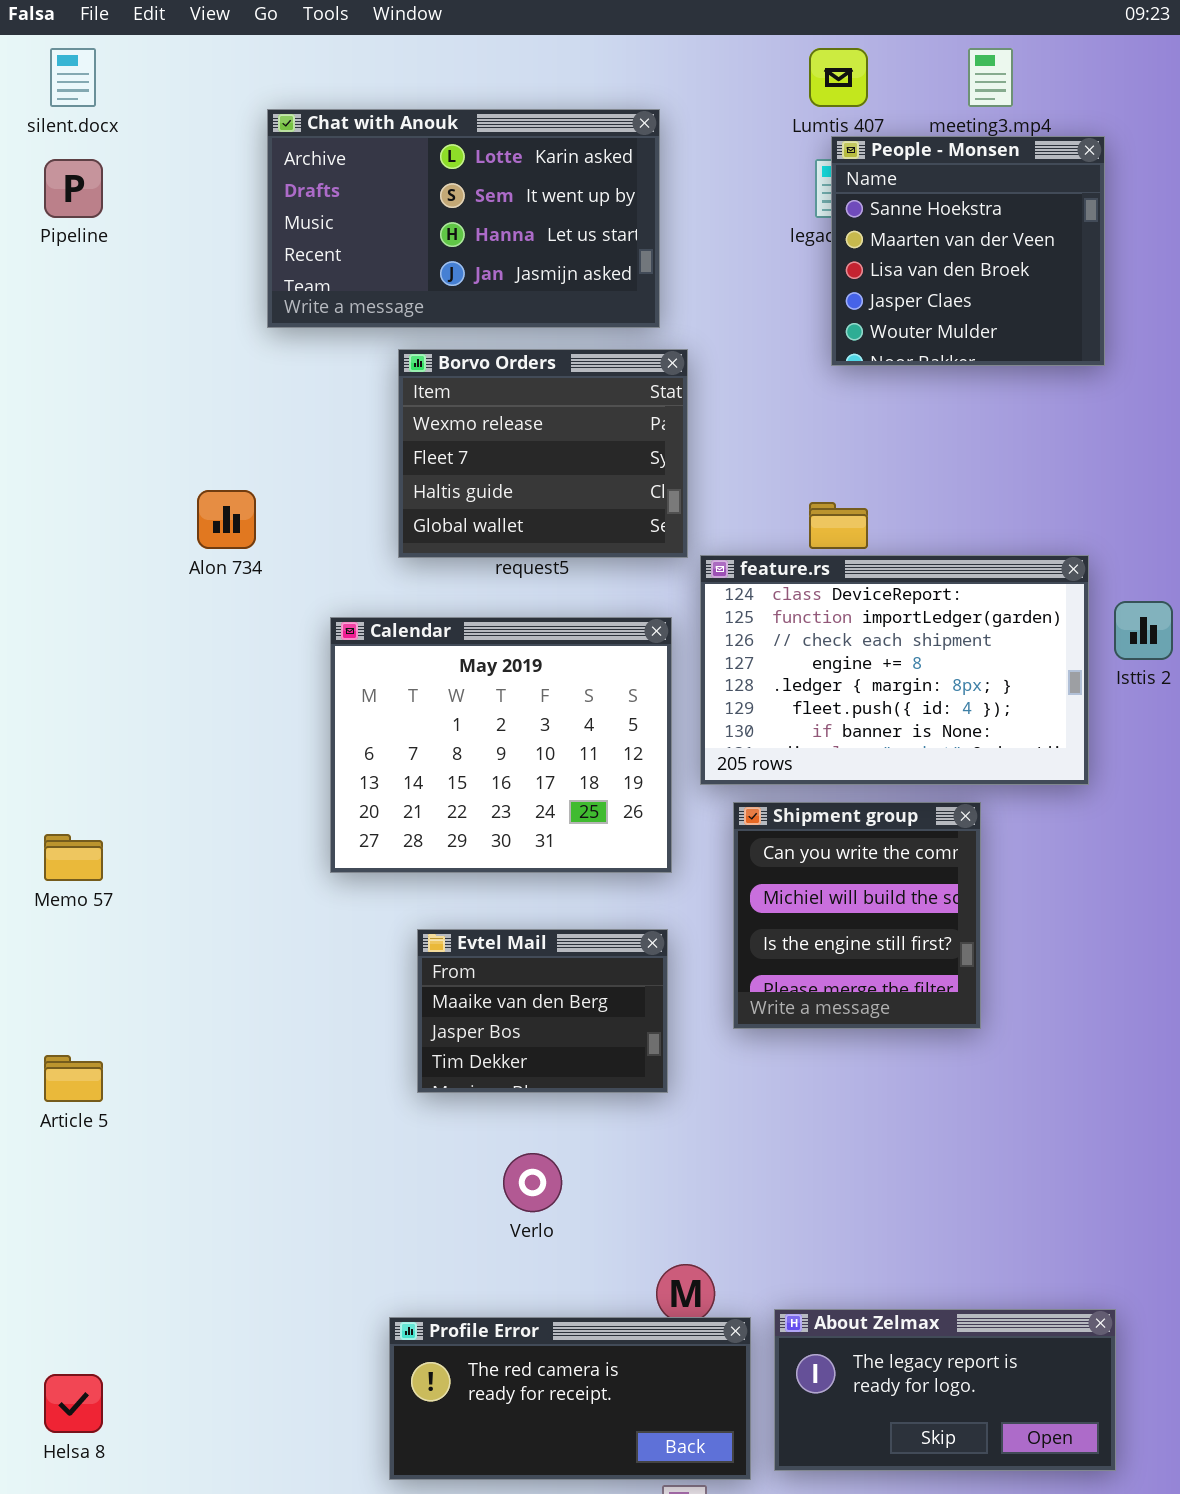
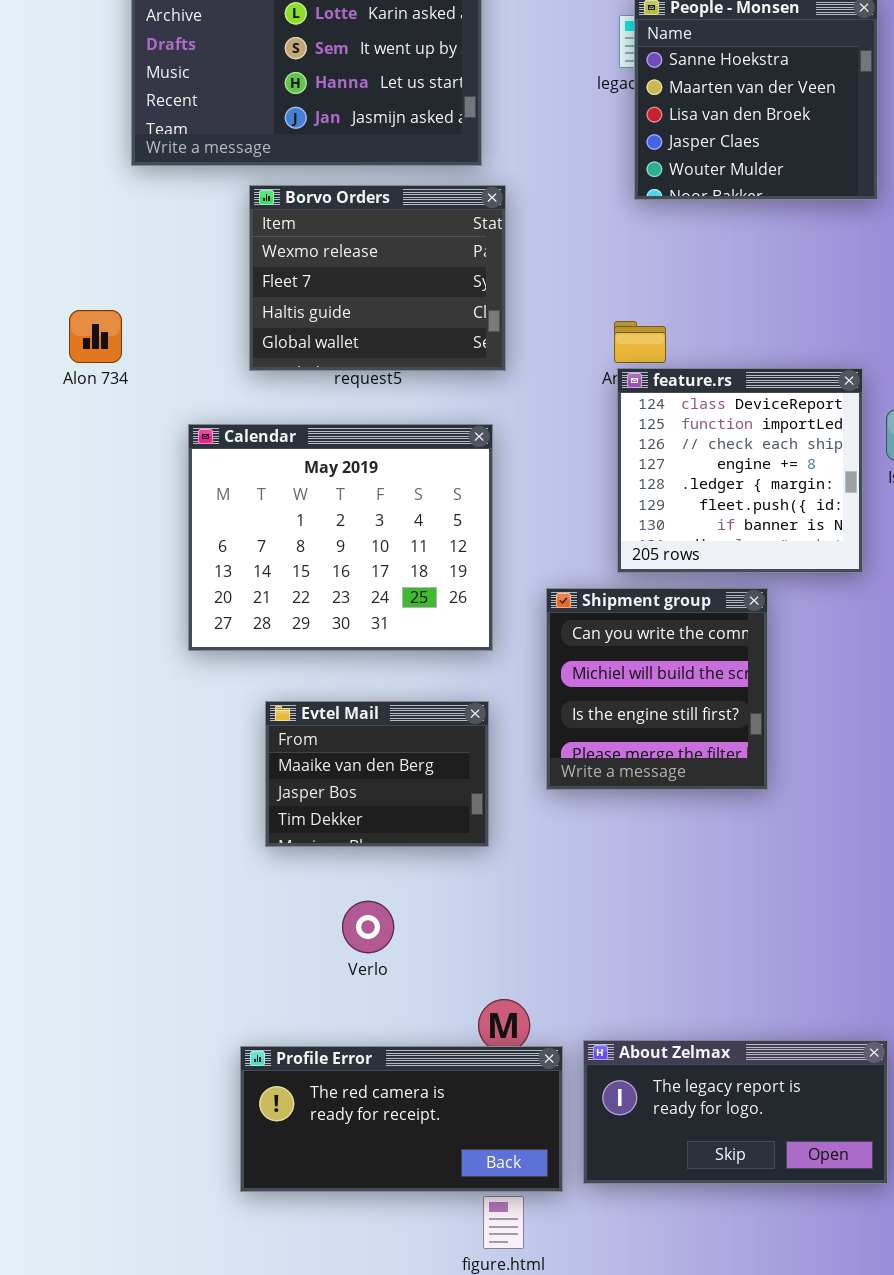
feature.rs: [700,555,1089,785] -> [617,368,863,573], resized

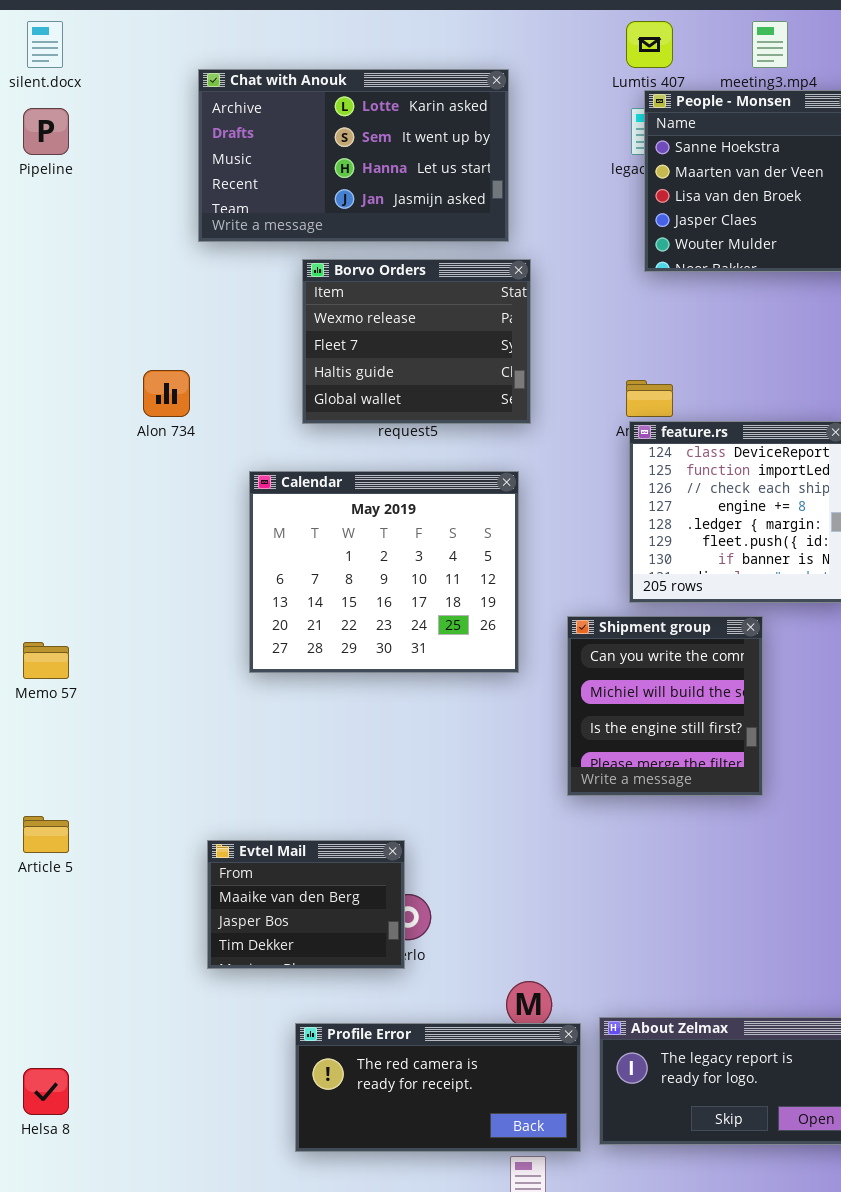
Evtel Mail: [265,701,489,847] -> [207,840,405,969], moved

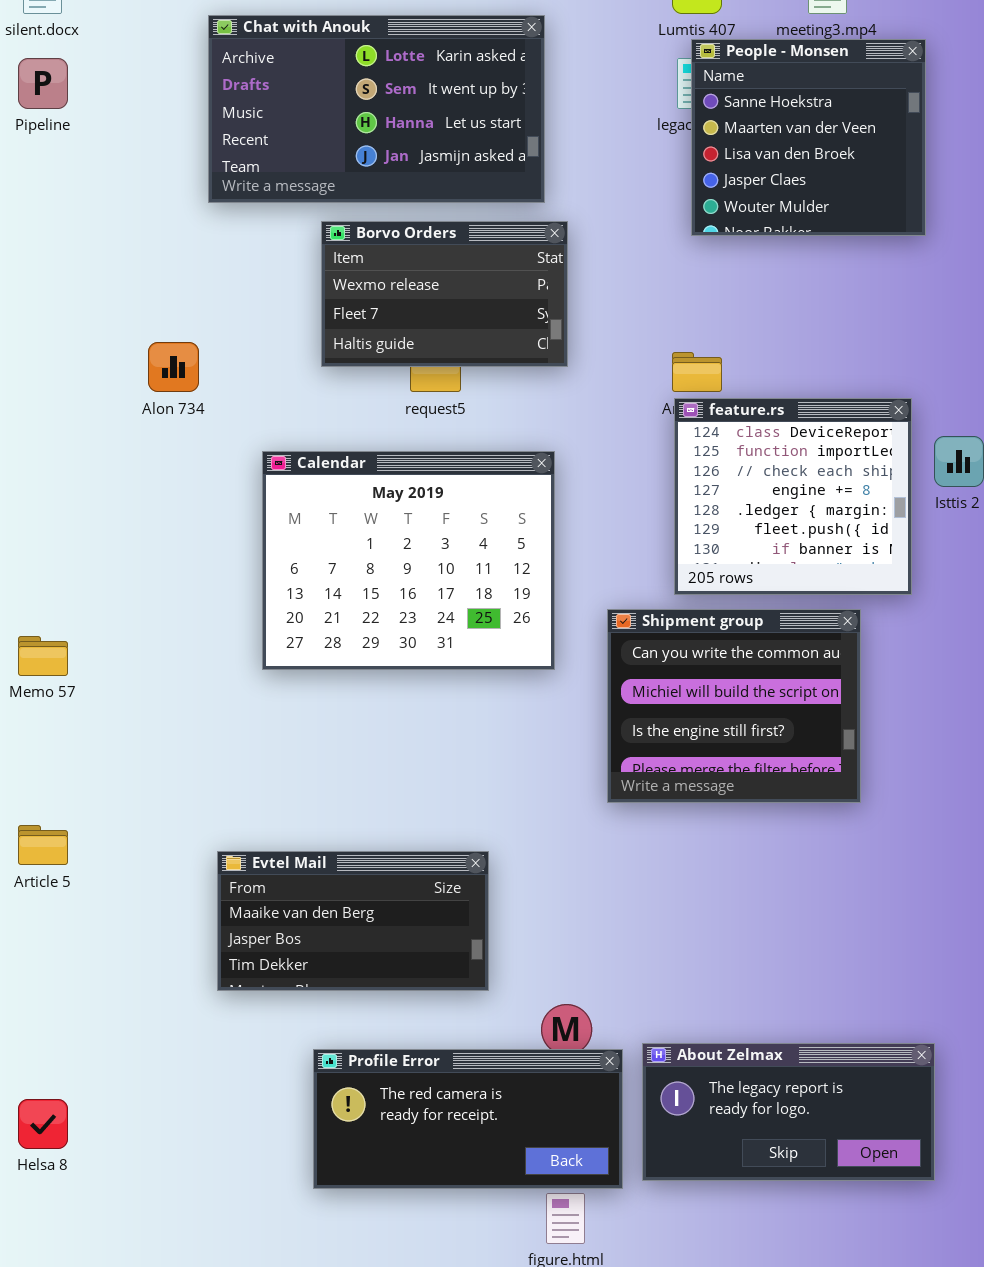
Borvo Orders: [302,259,531,424] -> [321,221,568,367], resized
Shipment group: [567,616,763,796] -> [607,609,861,803], resized
Evtel Mail: [207,840,405,969] -> [217,851,489,991], resized

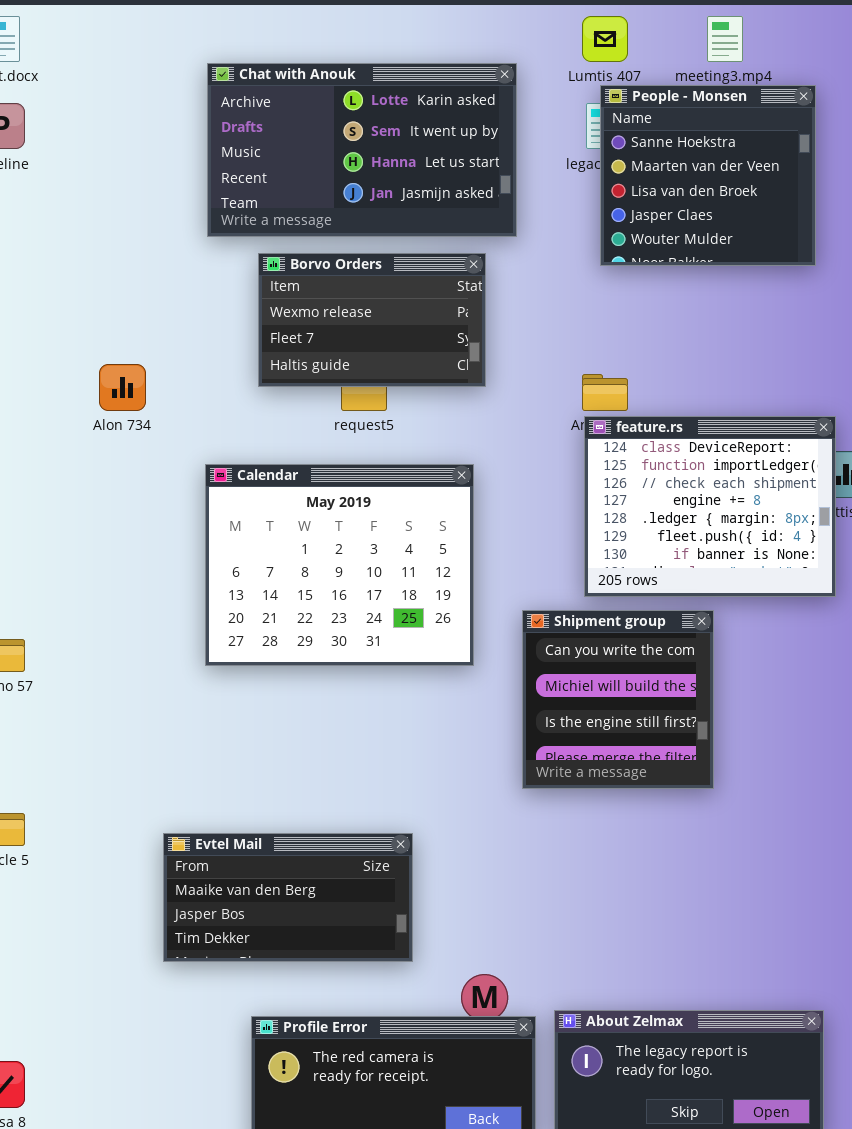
Chat with Anouk: [208,15,545,203] -> [207,63,517,237], moved
feature.rs: [674,398,912,595] -> [584,416,836,597], resized
Shipment group: [607,609,861,803] -> [522,610,714,789], resized

